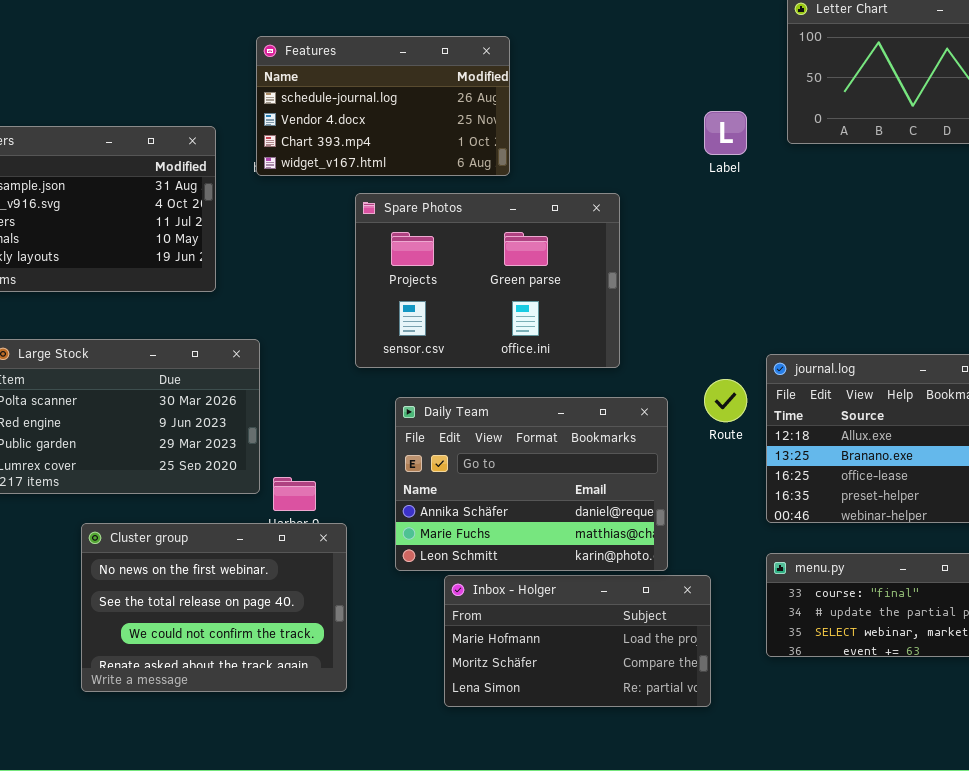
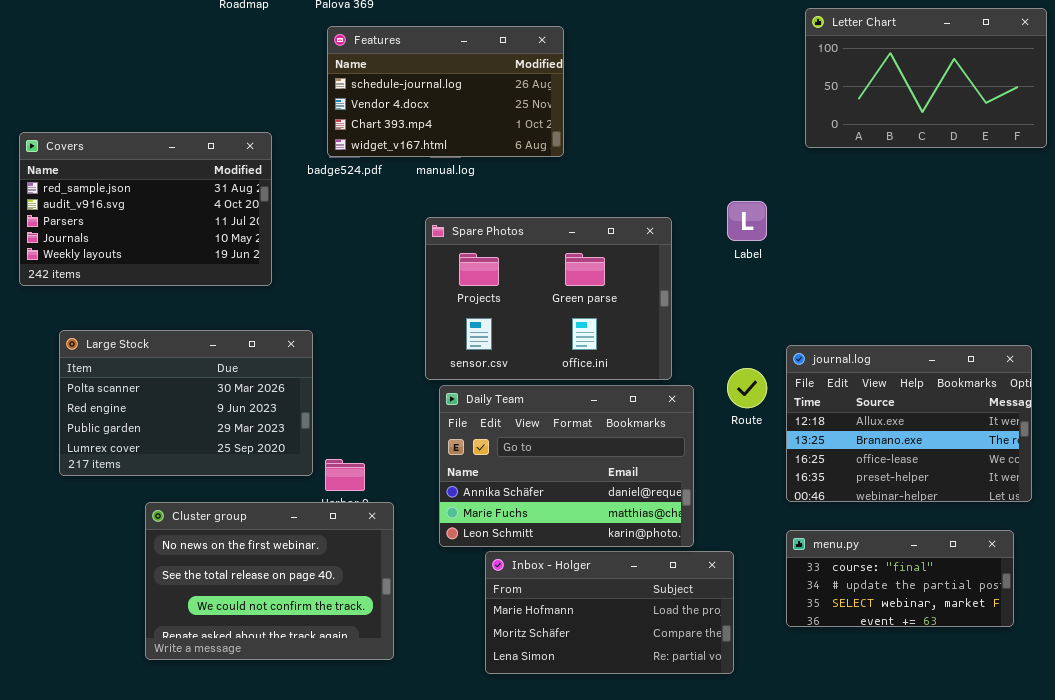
Features: [256,36,510,176] -> [327,26,564,157], moved
Label: [704,111,747,155] -> [727,201,767,241], moved
Spare Photos: [355,193,620,368] -> [425,217,672,380], moved

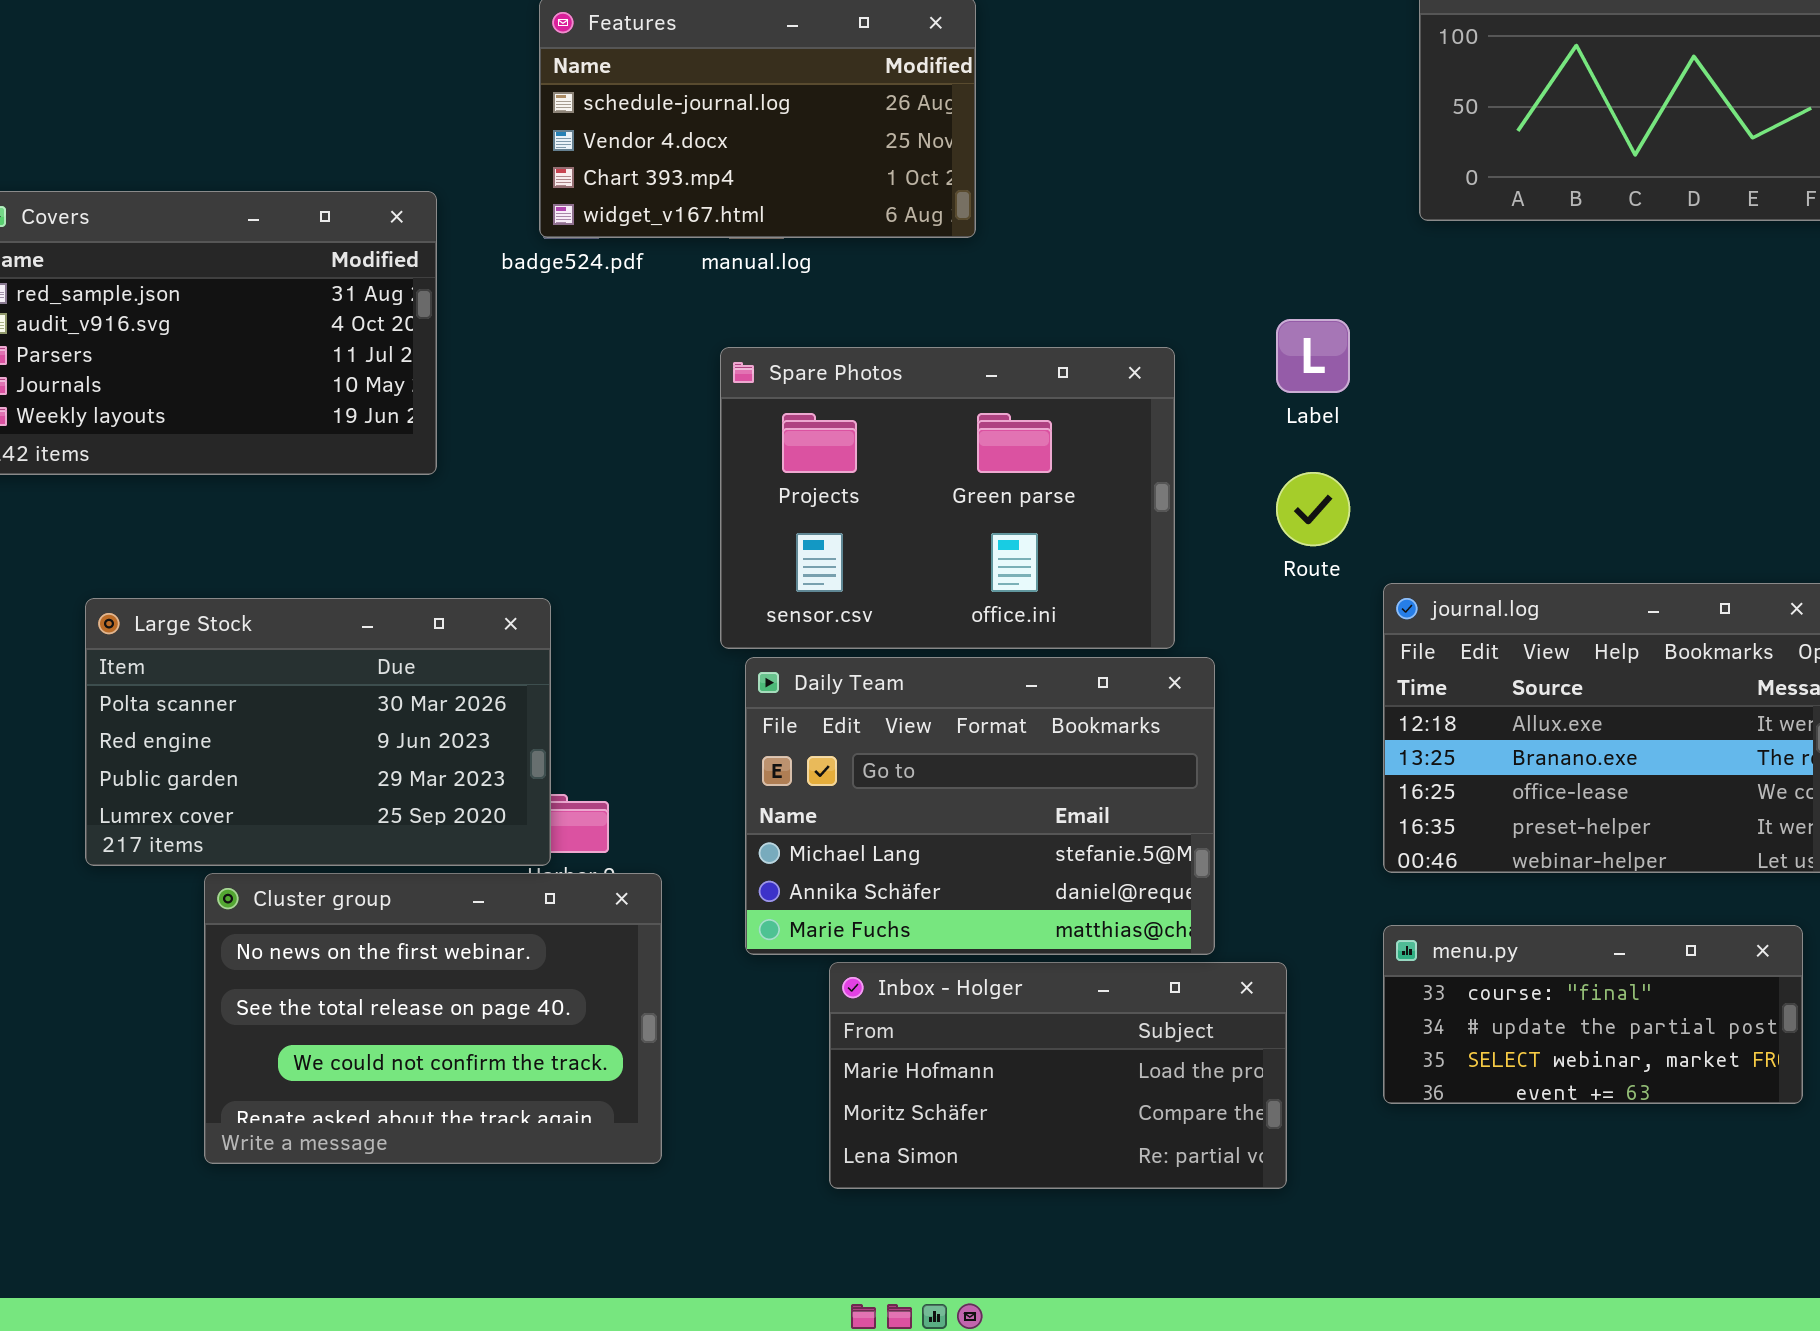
Large Stock: [59,330,313,476] -> [85,598,551,866], moved
Route: [727,368,767,408] -> [1276,472,1350,546], moved
Daily Team: [439,385,694,547] -> [745,657,1215,955], scrolled up 1 row

